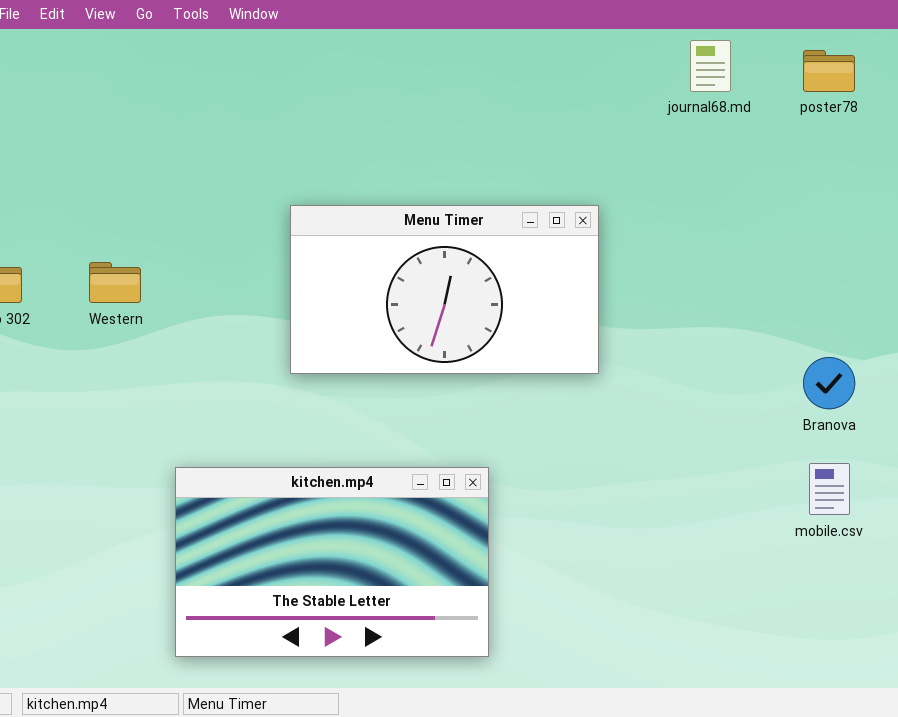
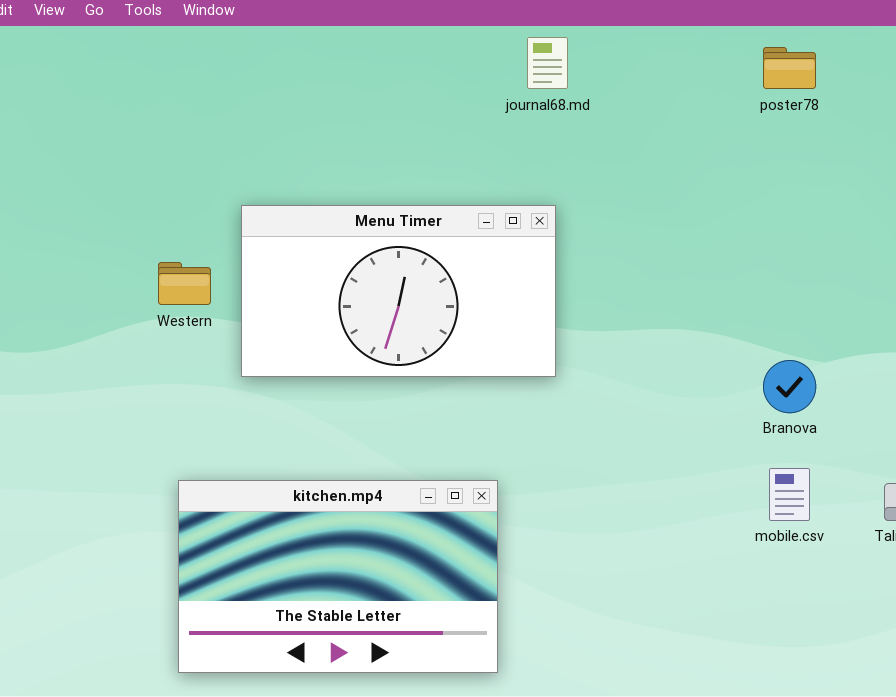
journal68.md: [690,40,731,92] -> [527,37,568,89], moved
Western: [89,262,141,303] -> [158,262,211,305], moved
kitchen.mp4: [175,467,489,657] -> [178,480,498,673], moved

